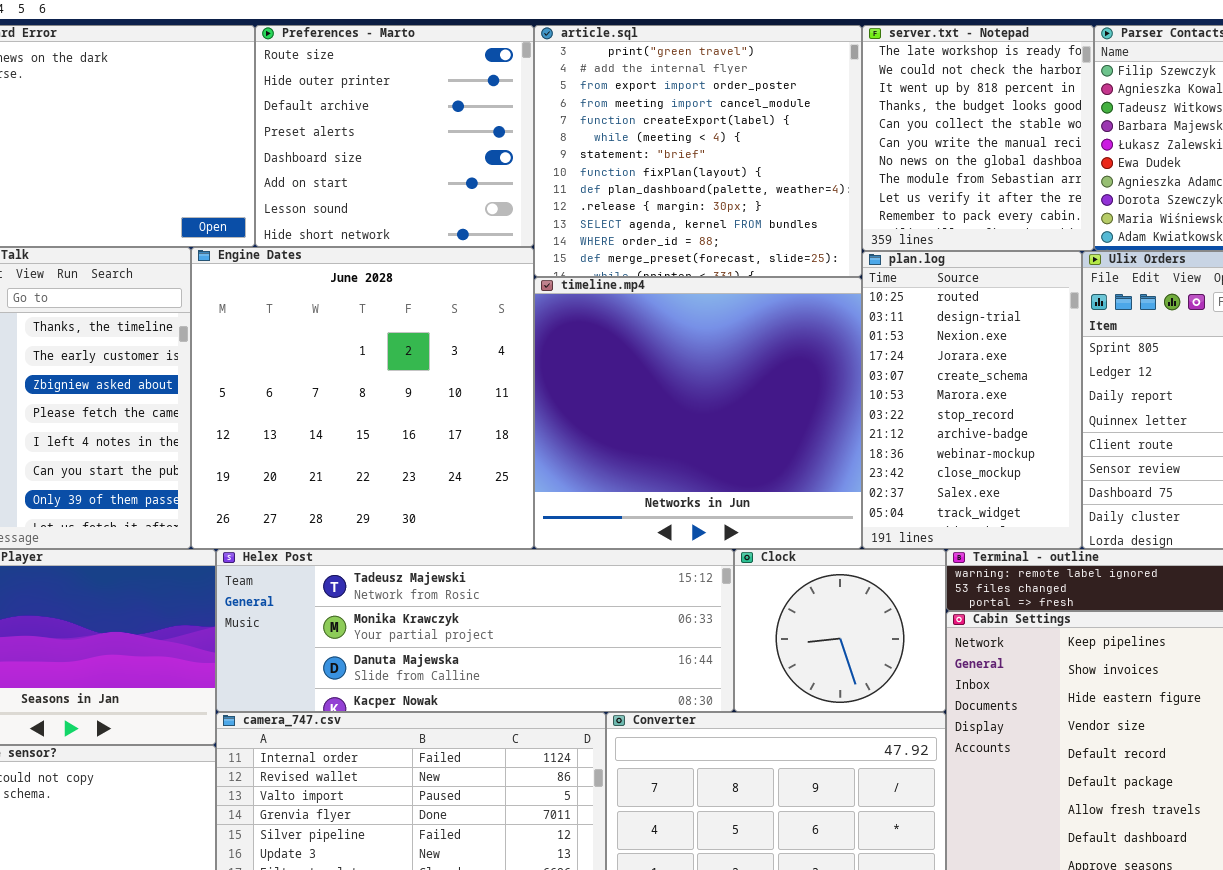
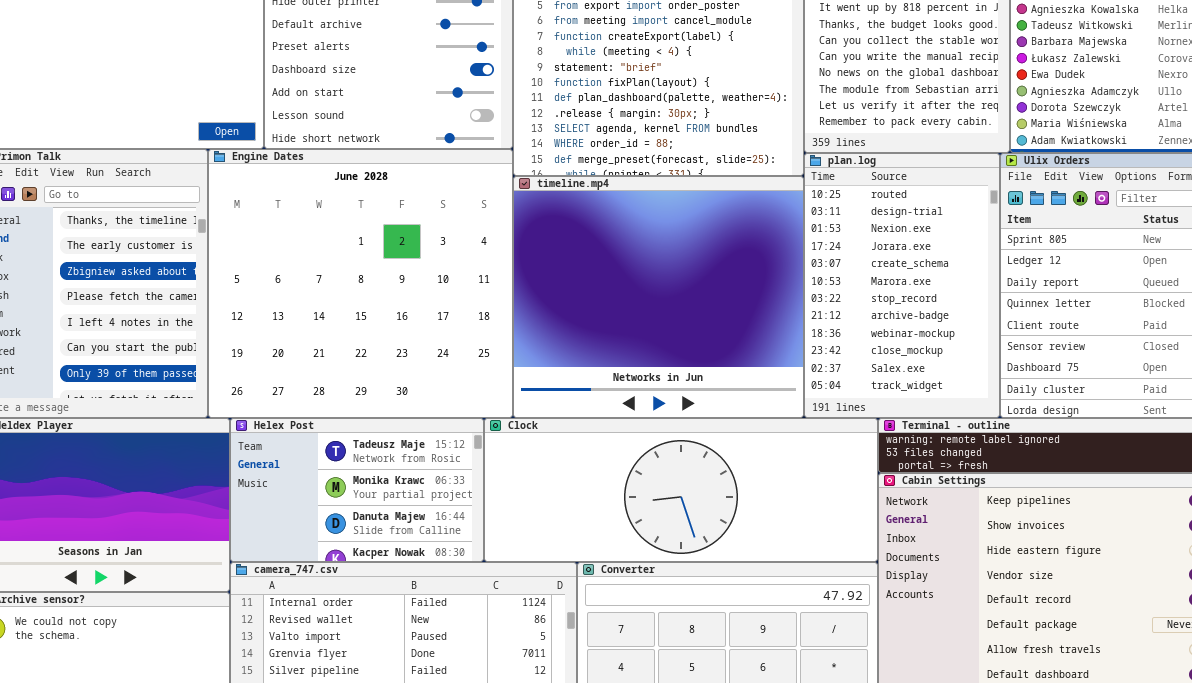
Helex Post: [216,549,734,712] -> [230,418,484,562], resized
Clock: [734,549,946,712] -> [484,418,878,562], resized

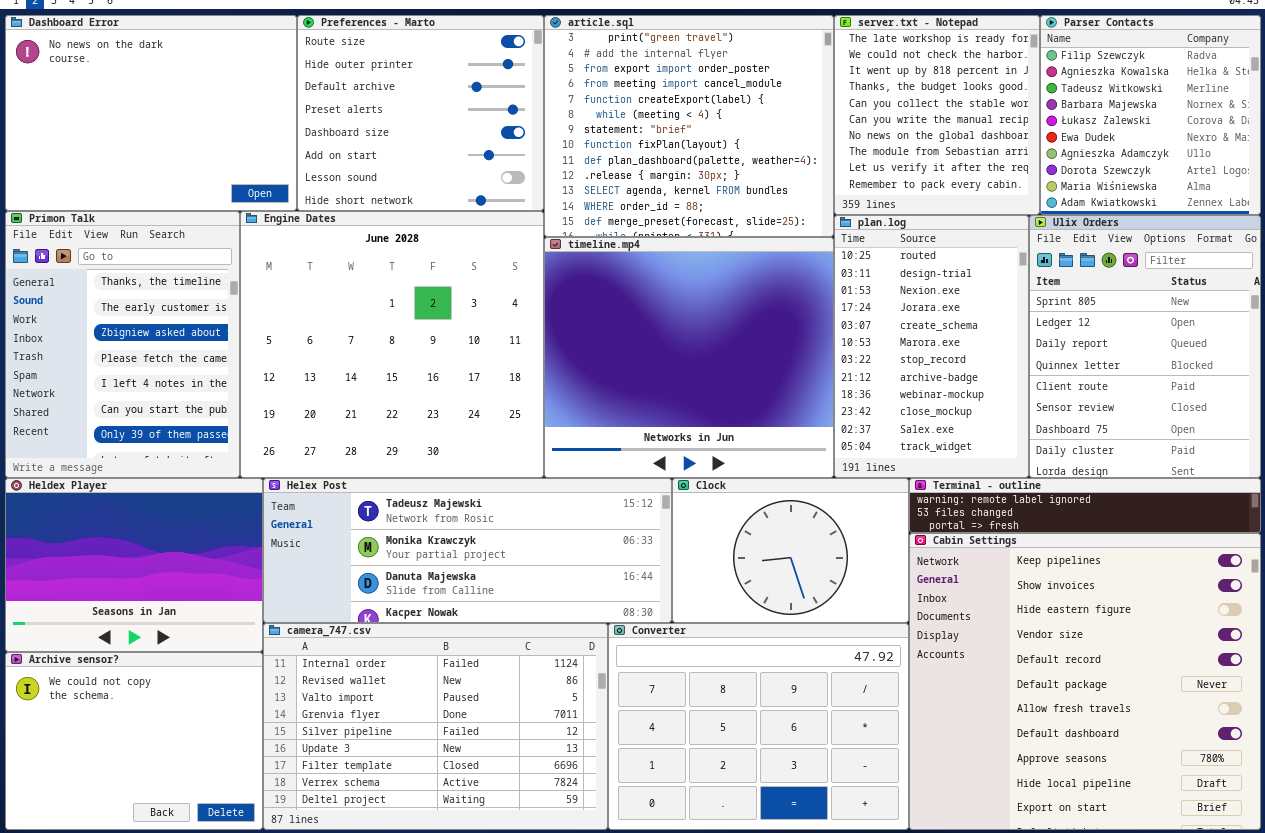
Helex Post: [230,418,484,562] -> [263,478,672,623], resized
Clock: [484,418,878,562] -> [672,478,909,623], resized

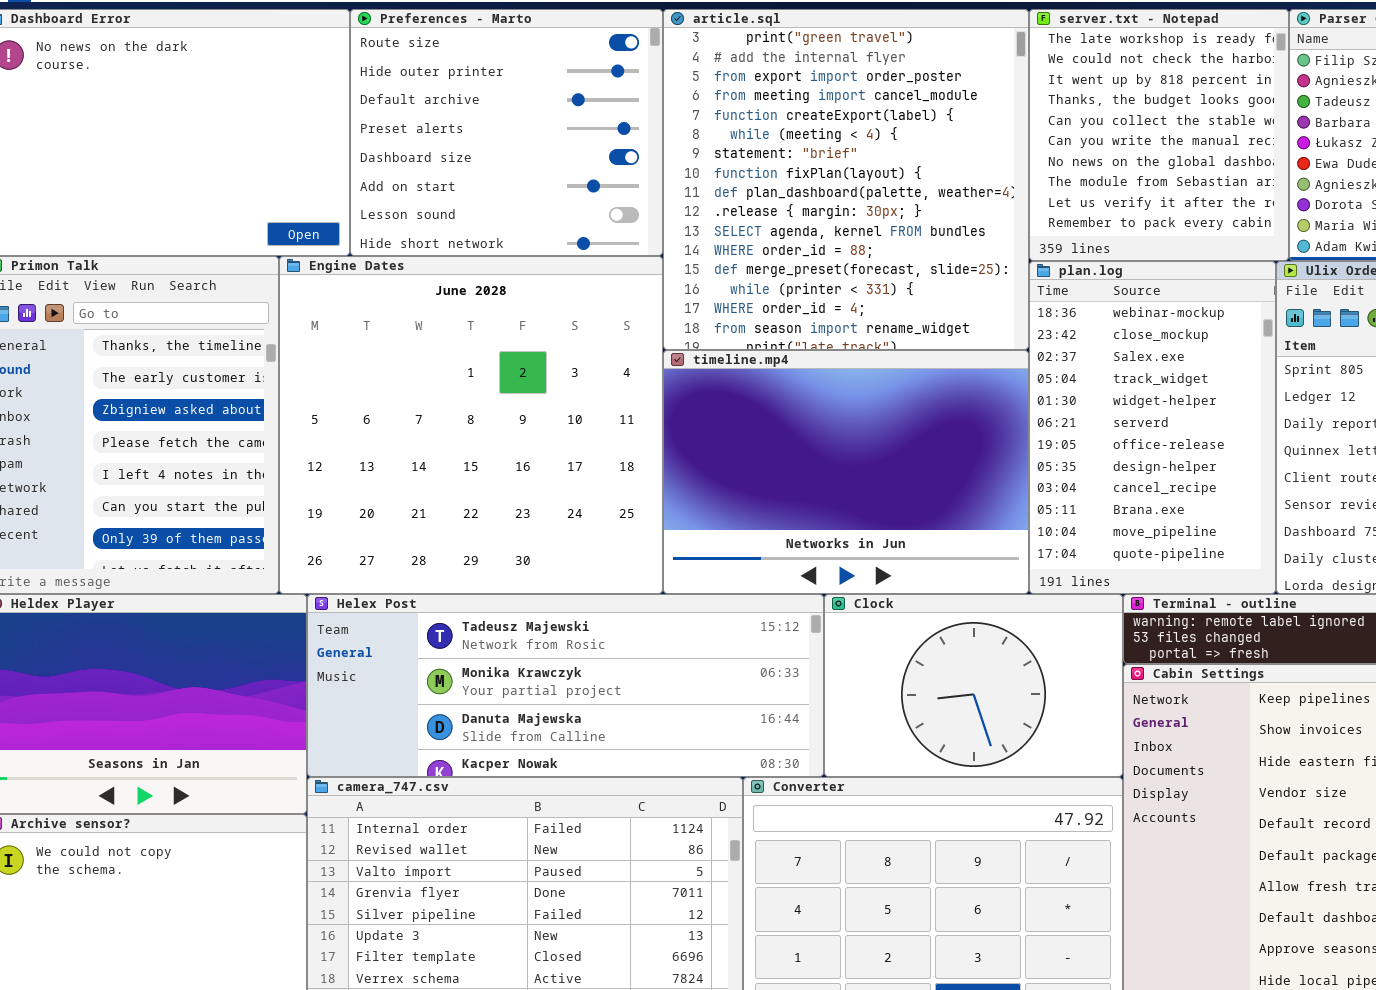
article.sql: [544,15,834,237] -> [663,9,1029,350], resized
plan.log: [834,215,1029,478] -> [1029,261,1276,594], scrolled down 8 rows
timeline.mp4: [544,237,834,478] -> [663,350,1029,594], resized

